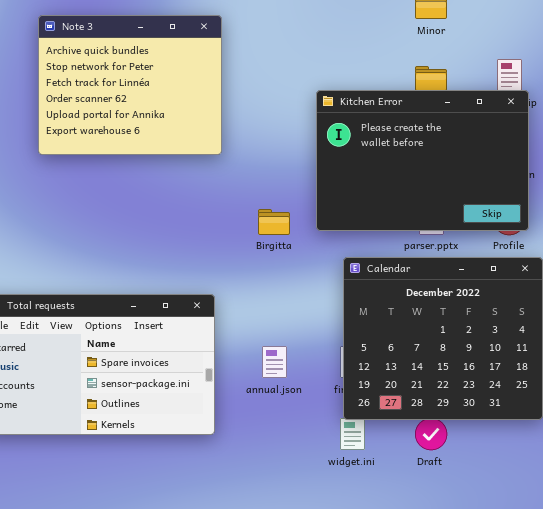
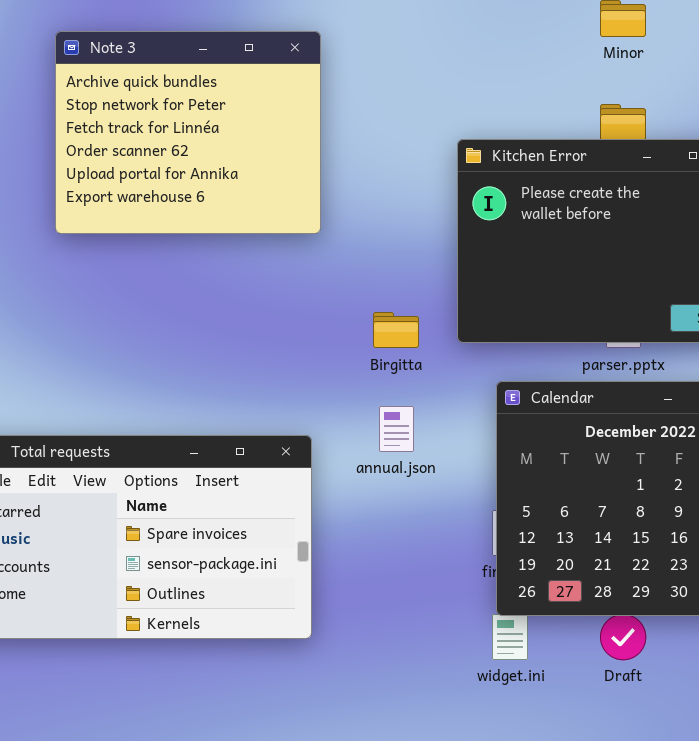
annual.json: [262,346,287,378] -> [379,406,414,452], moved

